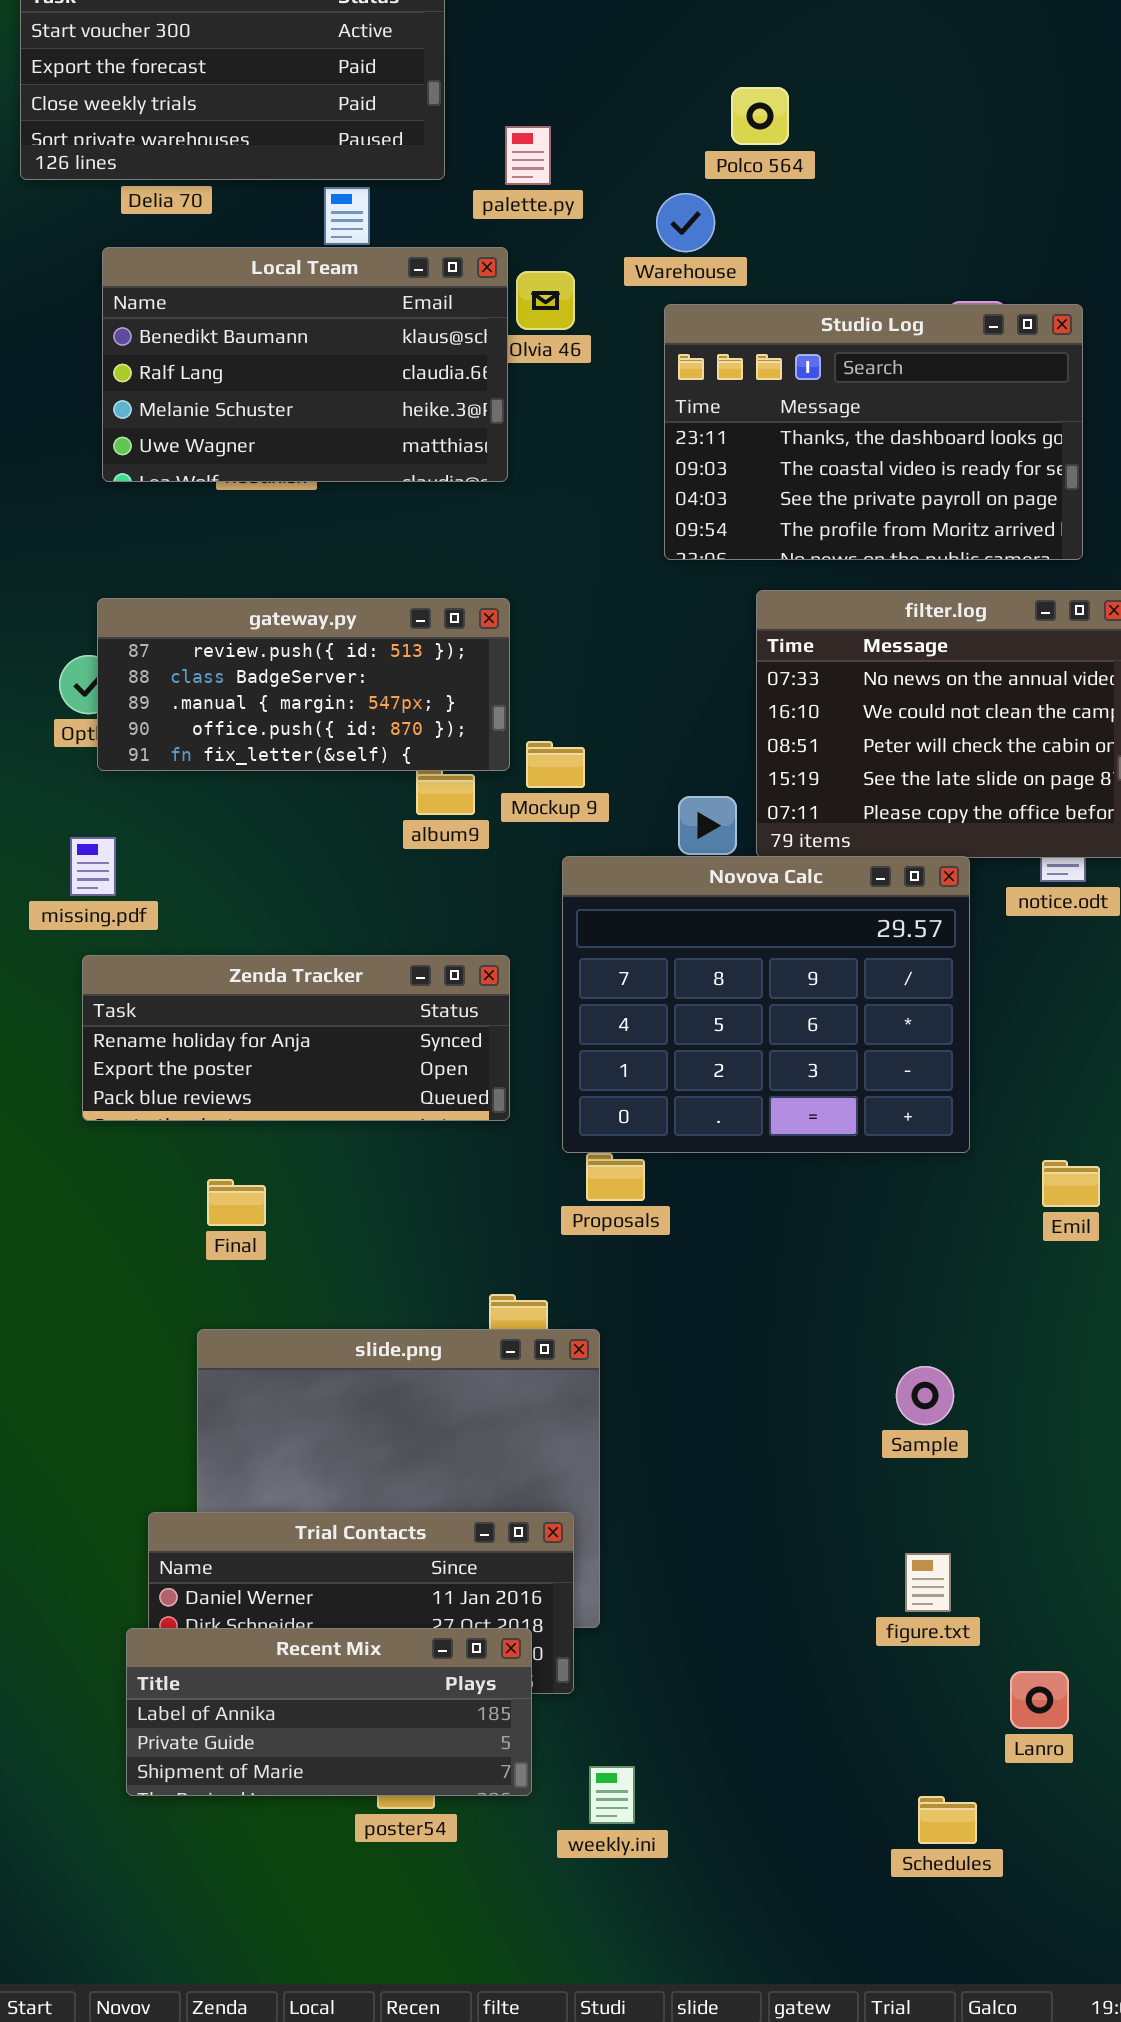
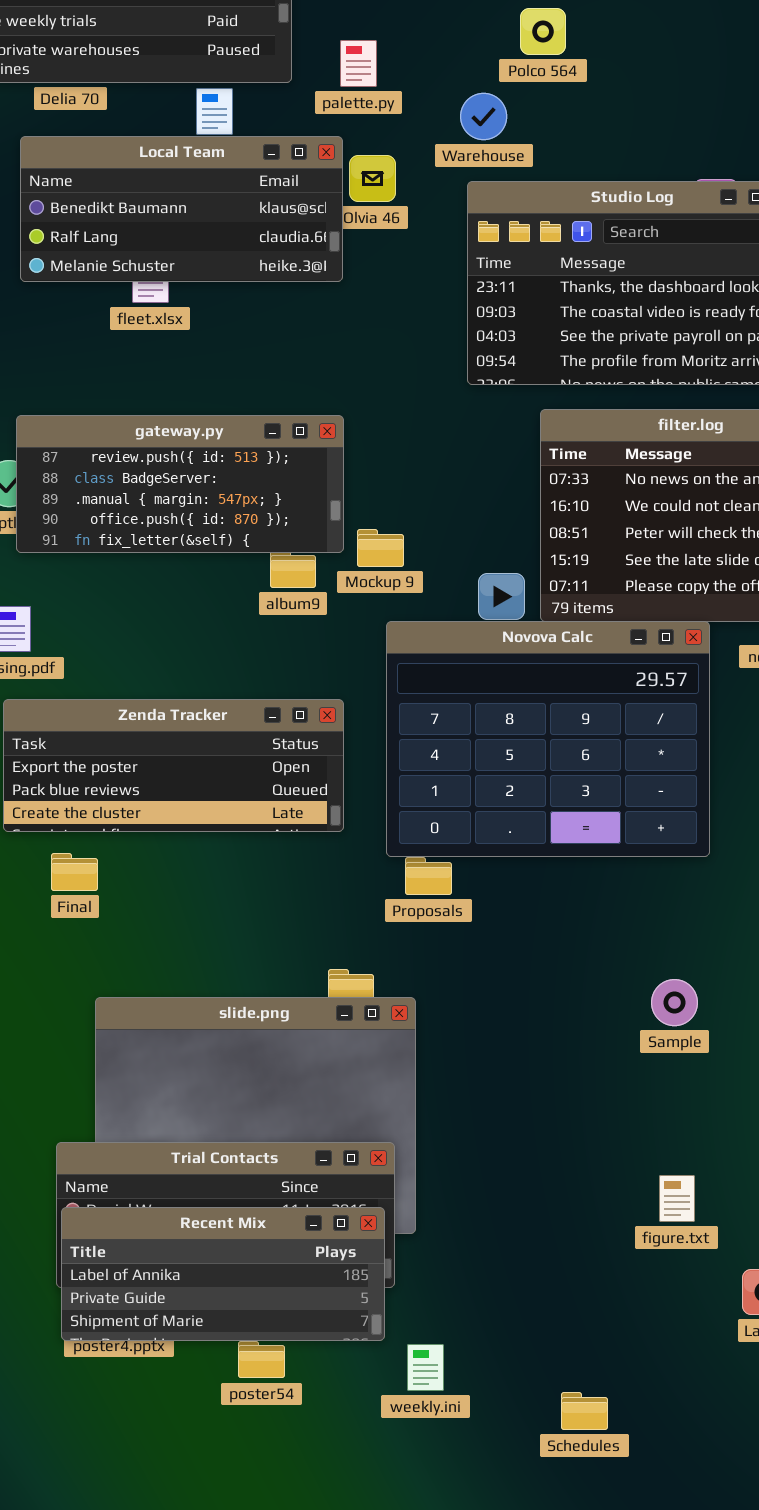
Local Team: [102,247,508,482] -> [20,136,343,282], resized
Zenda Tracker: [82,955,510,1121] -> [3,699,344,832], scrolled down 1 row
Final: [207,1179,266,1226] -> [51,853,98,891], moved
Sample: [896,1366,954,1425] -> [651,979,698,1026], moved
Recent Mix: [126,1628,532,1796] -> [61,1207,385,1341], moved
Schedules: [918,1796,977,1844] -> [561,1392,608,1430], moved

